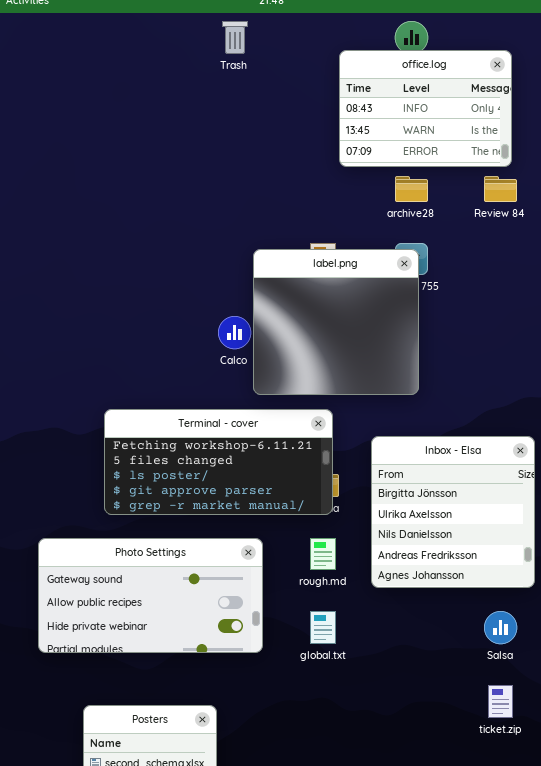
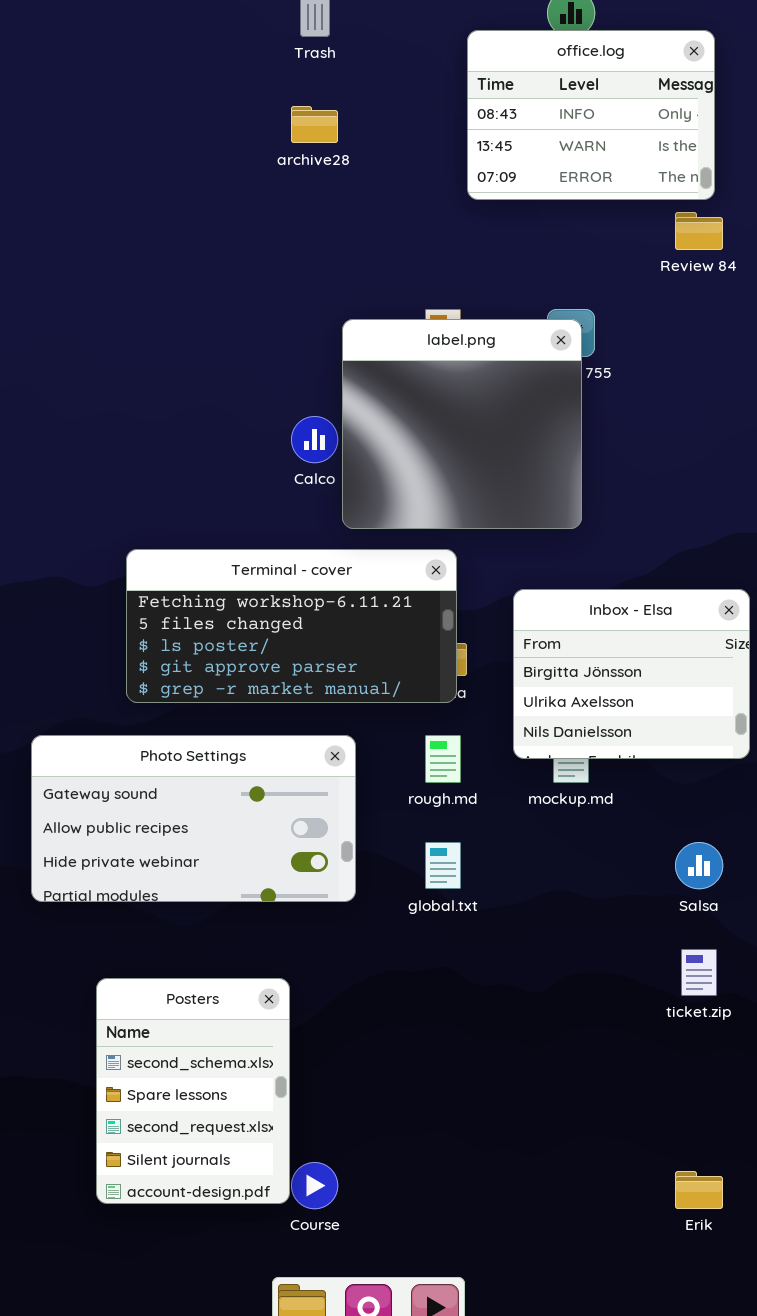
archive28: [395,176,428,202] -> [291,106,338,143], moved
Inbox - Elsa: [371,436,535,588] -> [513,589,750,759], resized

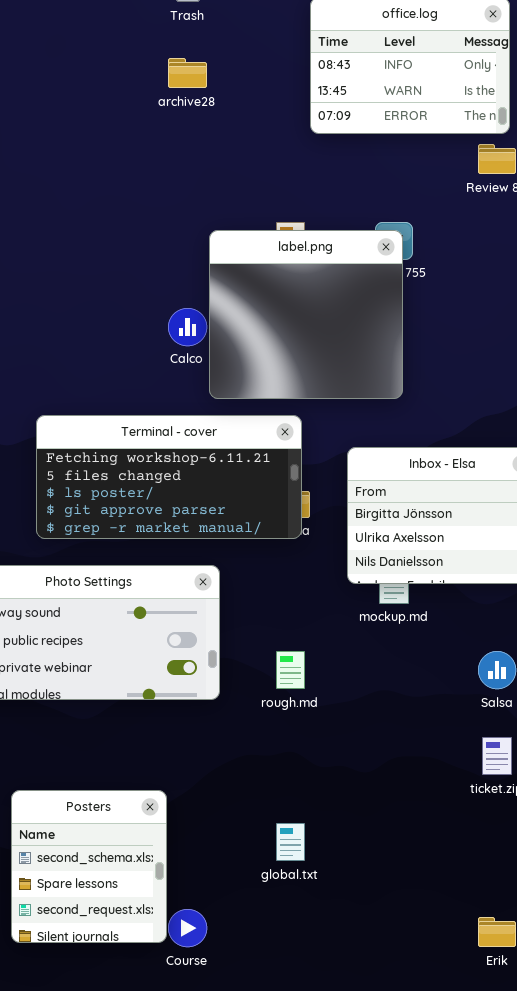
rough.md: [425,735,461,783] -> [276,651,305,689], moved
global.txt: [425,842,461,889] -> [276,823,305,861], moved
Posters: [96,978,290,1204] -> [11,790,167,943], resized

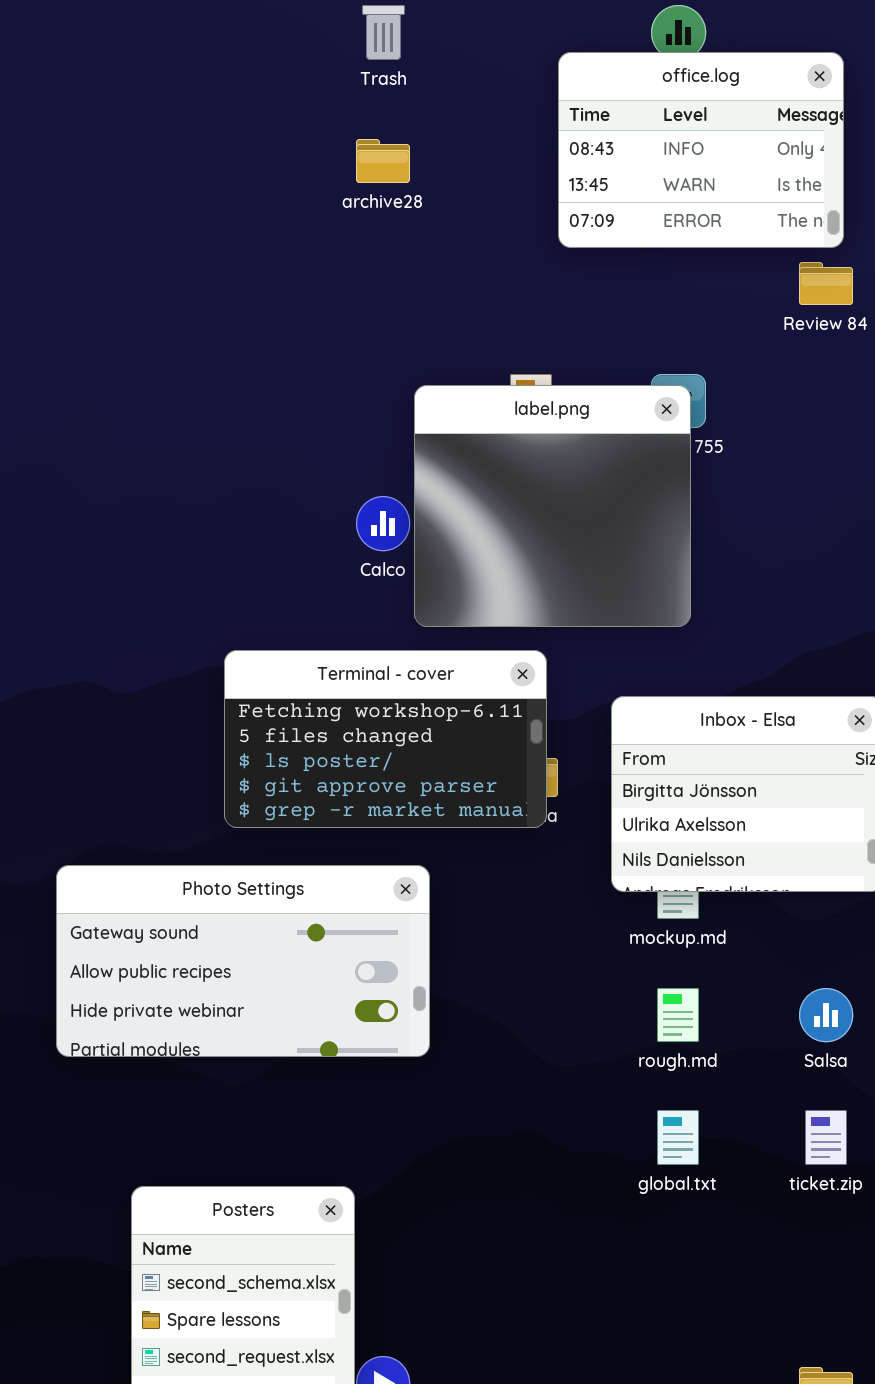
Terminal - cover: [36,415,302,539] -> [224,650,547,828], resized
rough.md: [276,651,305,689] -> [657,988,699,1042], moved
global.txt: [276,823,305,861] -> [657,1110,699,1165], moved

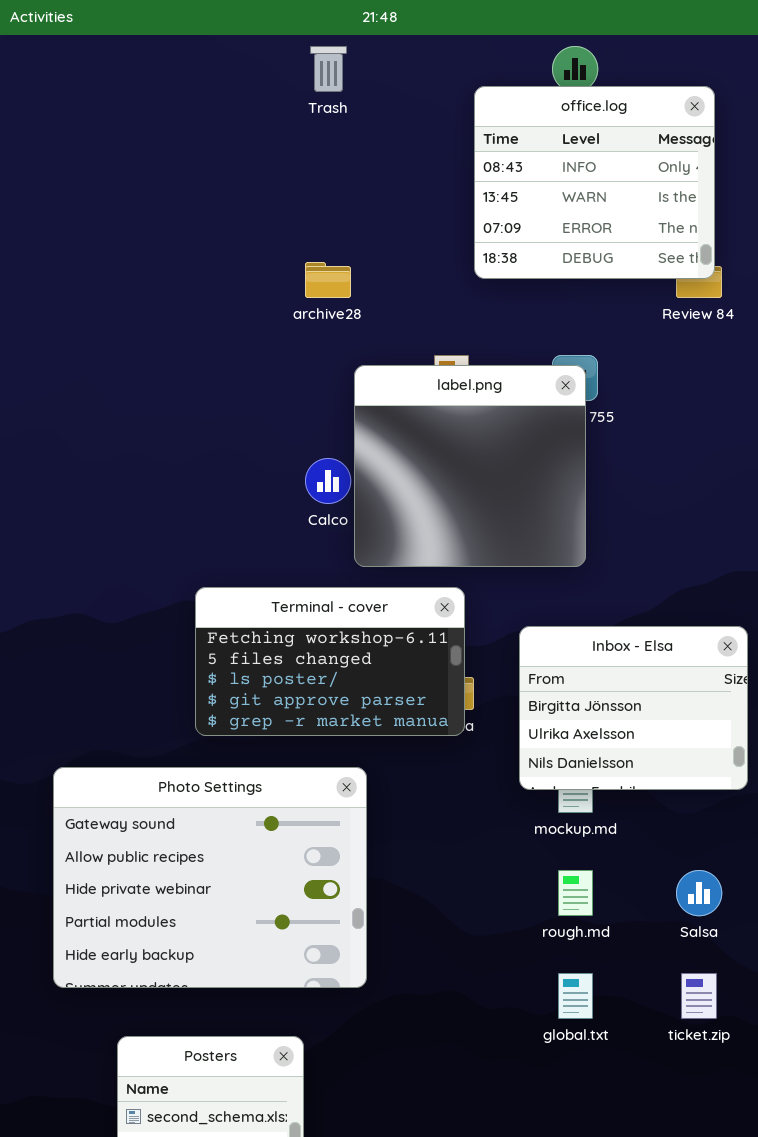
office.log: [558,52,844,248] -> [474,86,715,279], resized
archive28: [356,139,410,183] -> [305,262,351,298], moved
Photo Settings: [56,865,430,1057] -> [53,767,367,988], resized

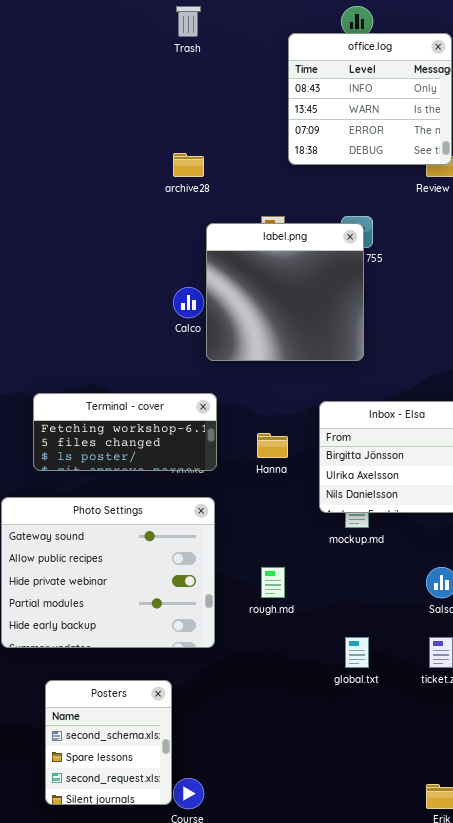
Terminal - cover: [195,587,465,736] -> [33,393,217,471], moved, resized
rough.md: [558,870,593,916] -> [261,567,285,598], moved

